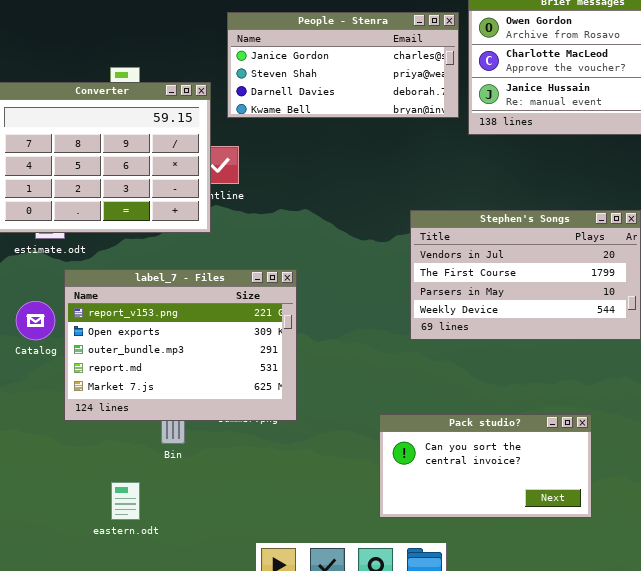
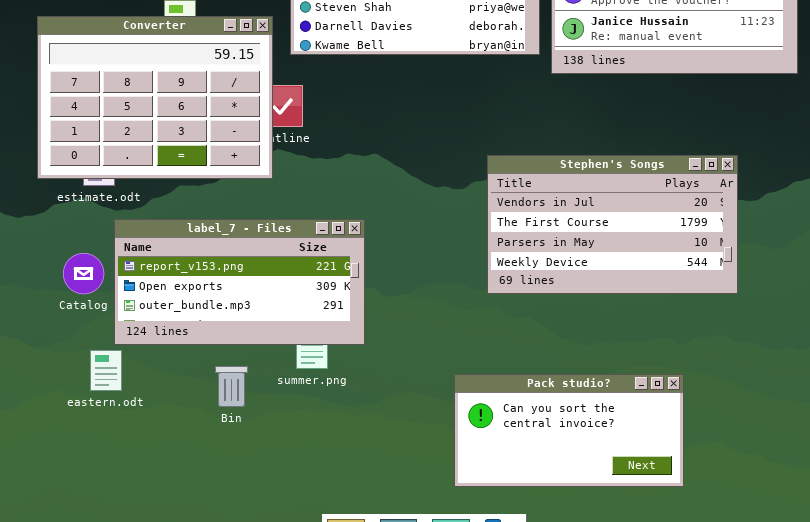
label_7 - Files: [64,269,297,421] -> [114,219,365,345], resized
eastern.odt: [111,482,140,520] -> [90,350,122,391], moved

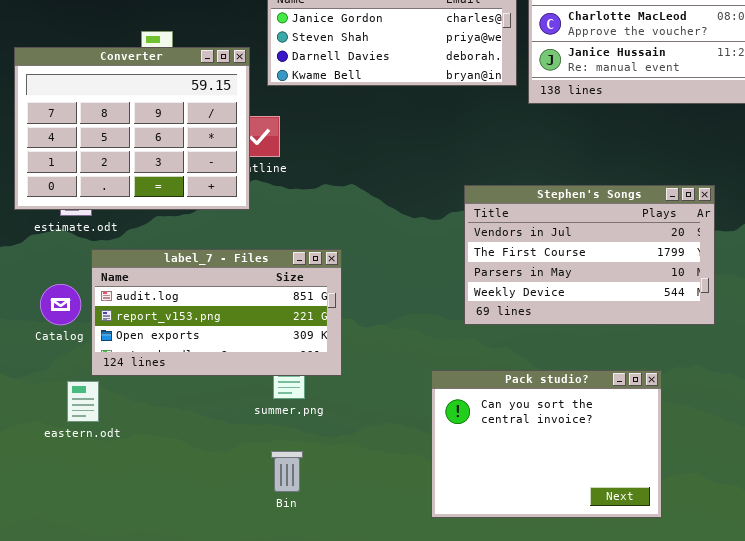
label_7 - Files: [114,219,365,345] -> [91,249,342,376], scrolled up 1 row
Bin: [215,366,248,407] -> [271,451,303,492], moved
Pack studio?: [454,374,684,487] -> [431,370,662,518], resized

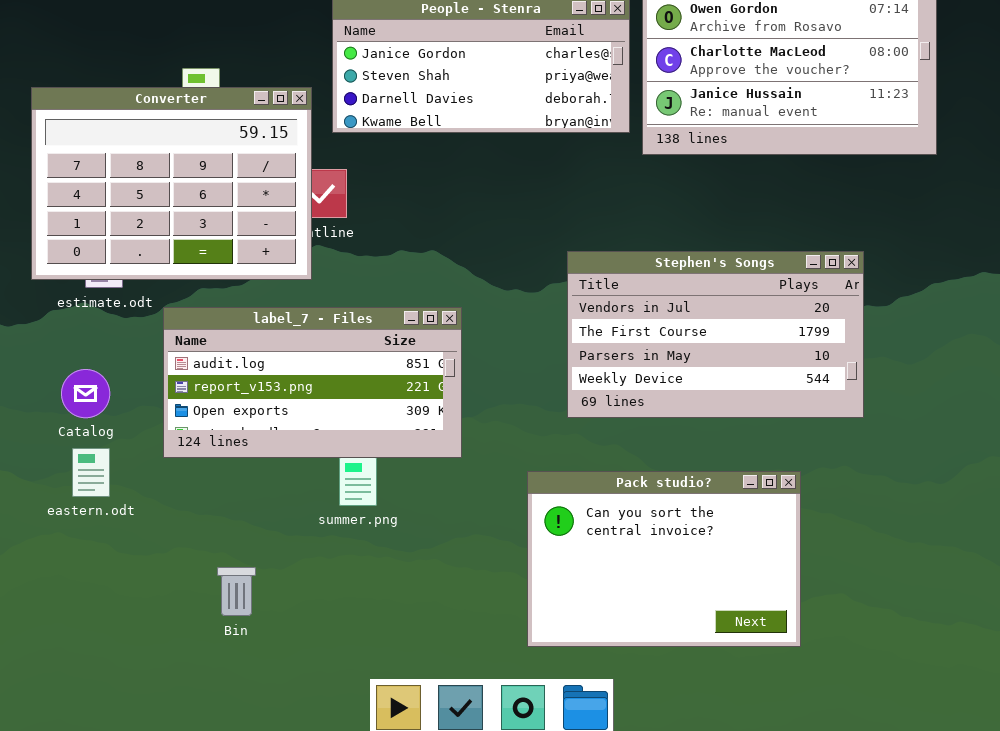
label_7 - Files: [91,249,342,376] -> [163,307,462,458], moved
eastern.odt: [67,381,99,422] -> [72,448,110,497], moved
Bin: [271,451,303,492] -> [217,567,256,616], moved

